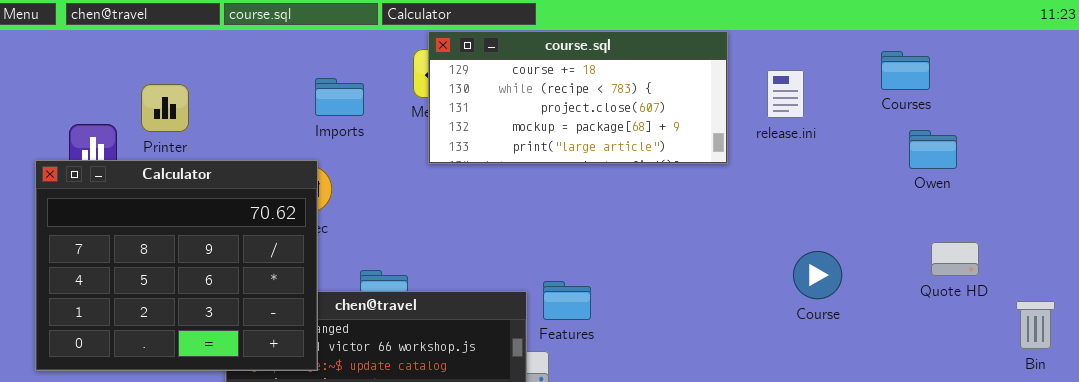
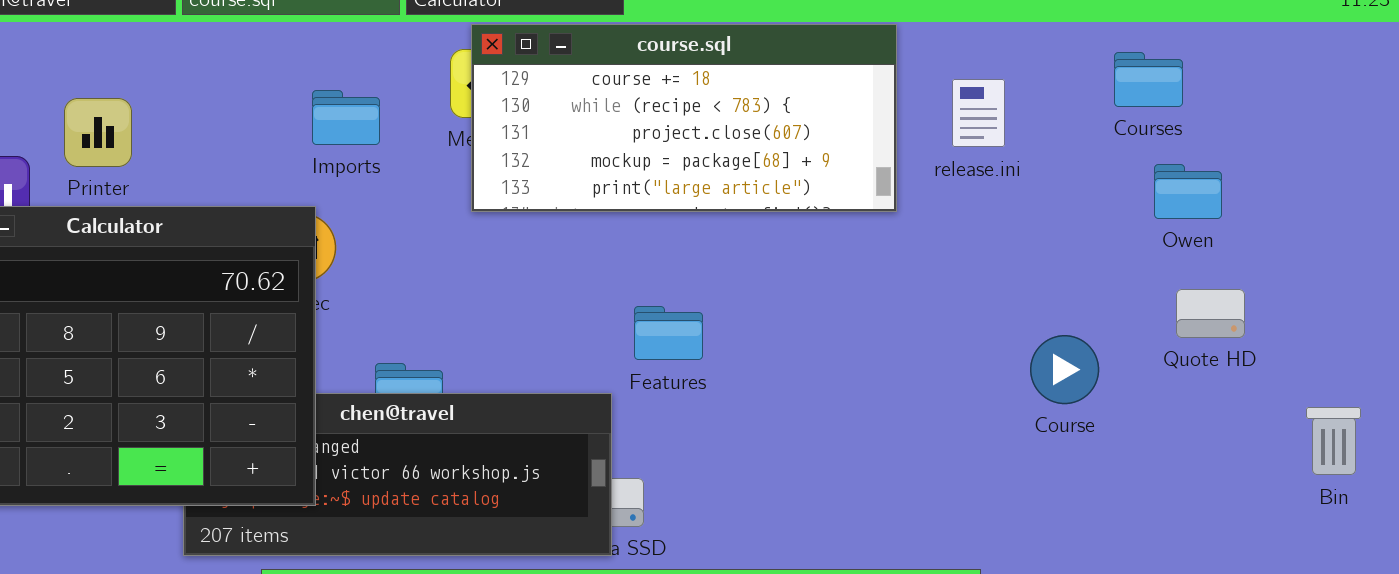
Quote HD: [931,242,979,276] -> [1176,289,1245,338], moved
Course: [793,251,842,299] -> [1030,335,1099,404], moved
Features: [543,281,591,320] -> [634,306,703,360], moved

